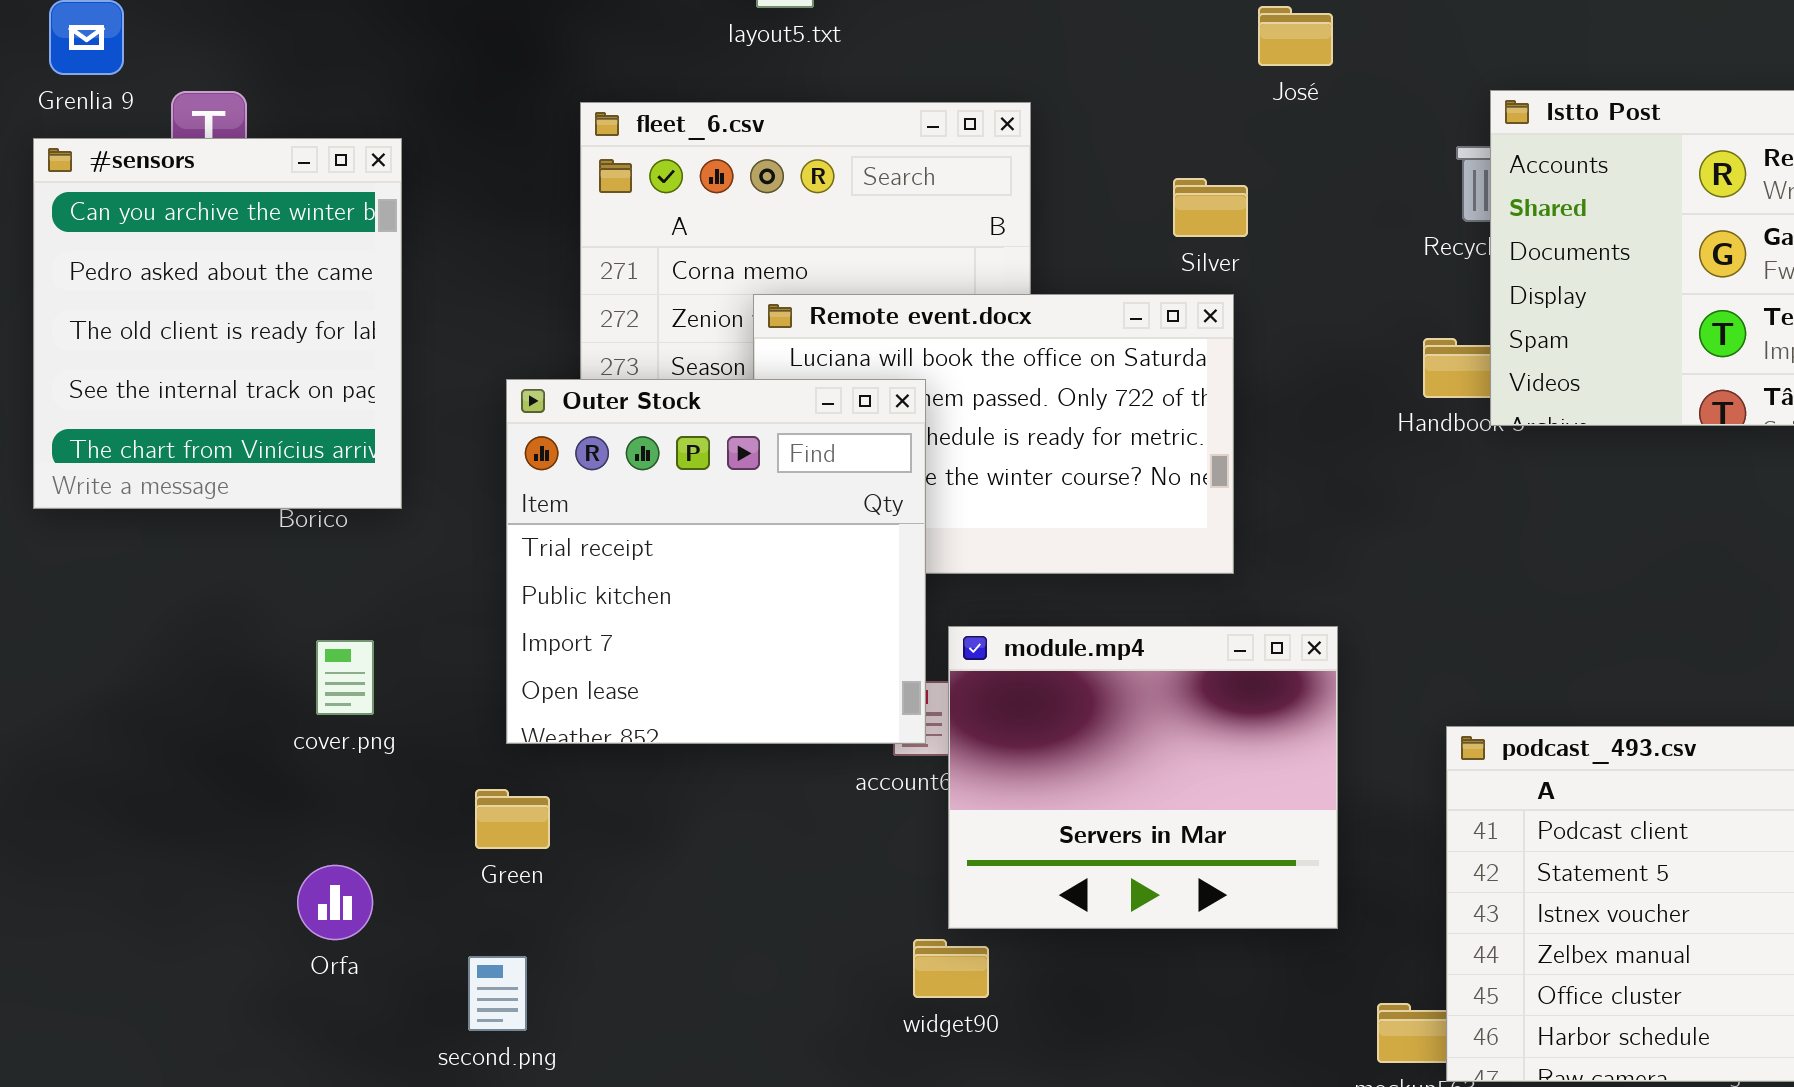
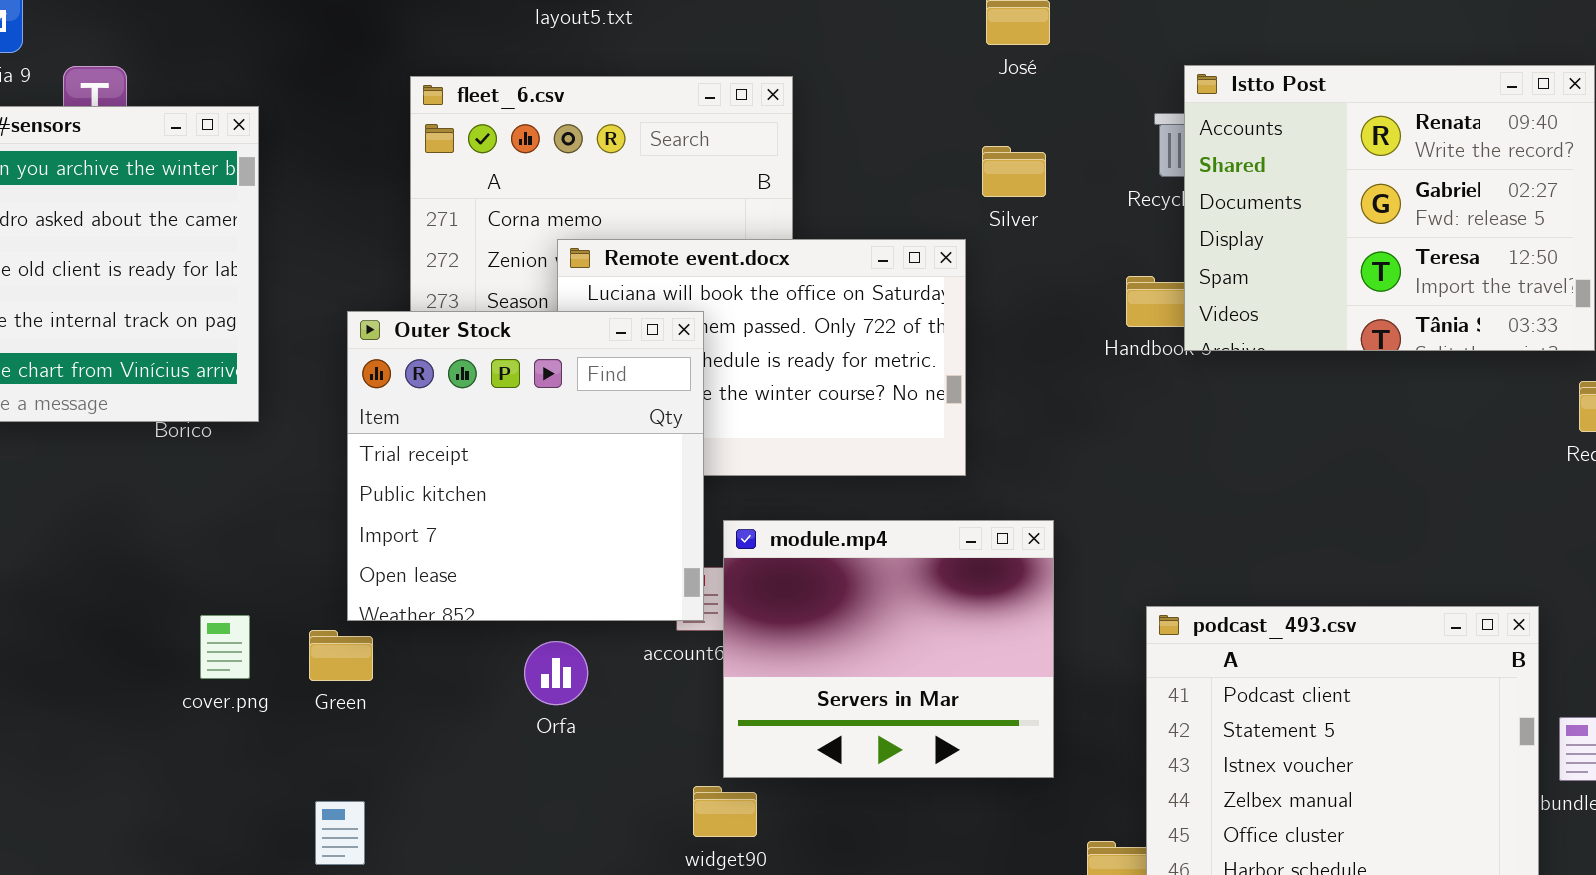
Silver: [1173,178,1248,237] -> [982,146,1046,197], moved
cover.png: [316,640,374,715] -> [200,615,250,679], moved
Green: [475,789,550,849] -> [309,630,373,681], moved
Orfa: [297,865,373,940] -> [524,641,588,705], moved

